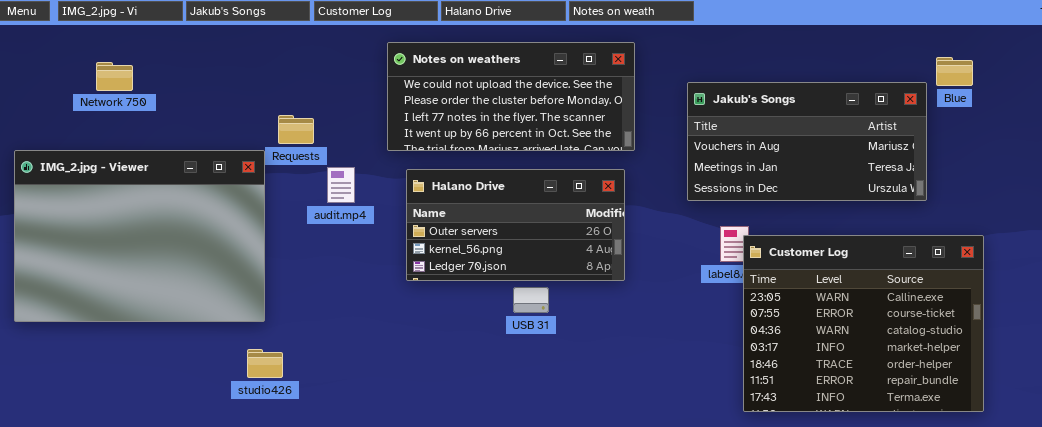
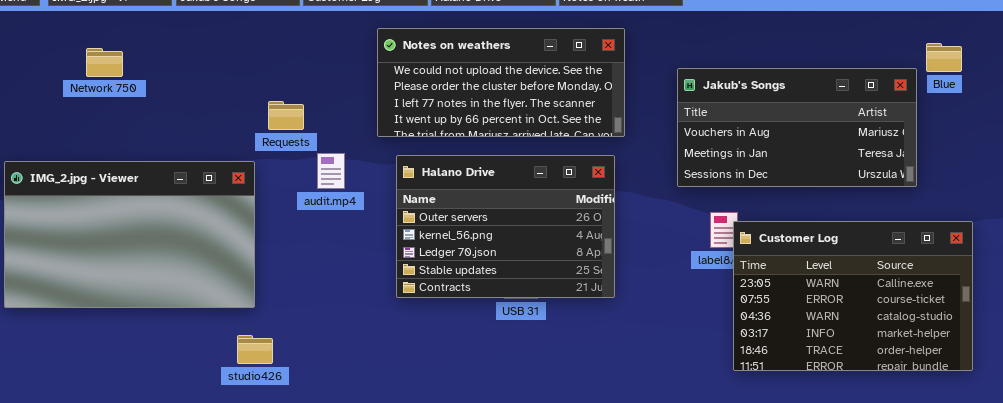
IMG_2.jpg - Viewer: [14,150,265,322] -> [4,161,255,308], resized
Halano Drive: [406,169,625,281] -> [396,155,615,298], resized
Customer Log: [743,235,984,412] -> [733,221,973,371], resized

